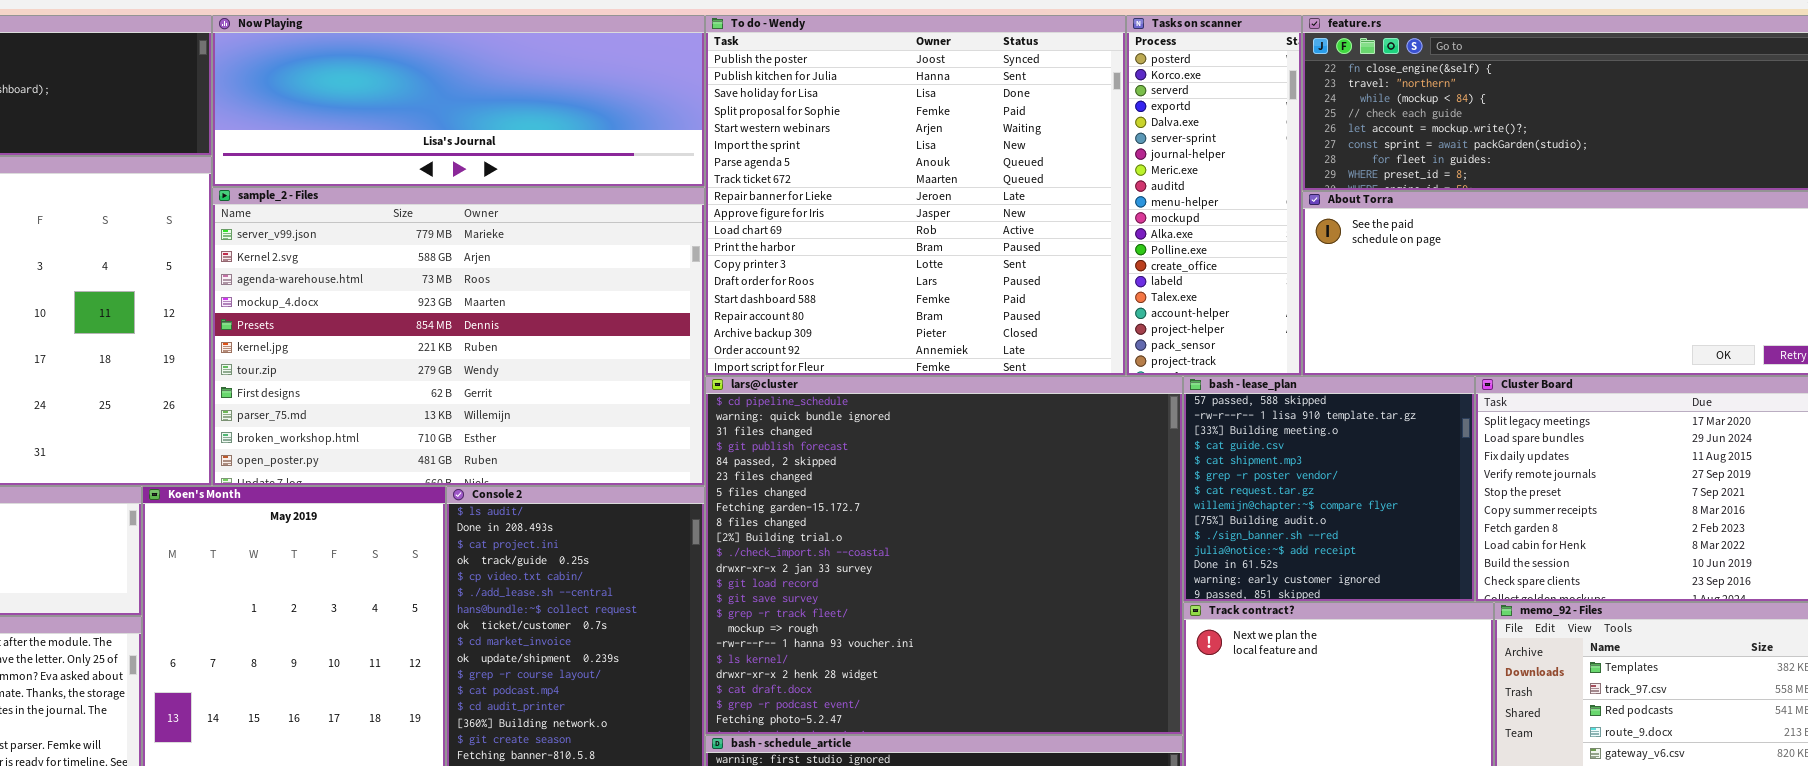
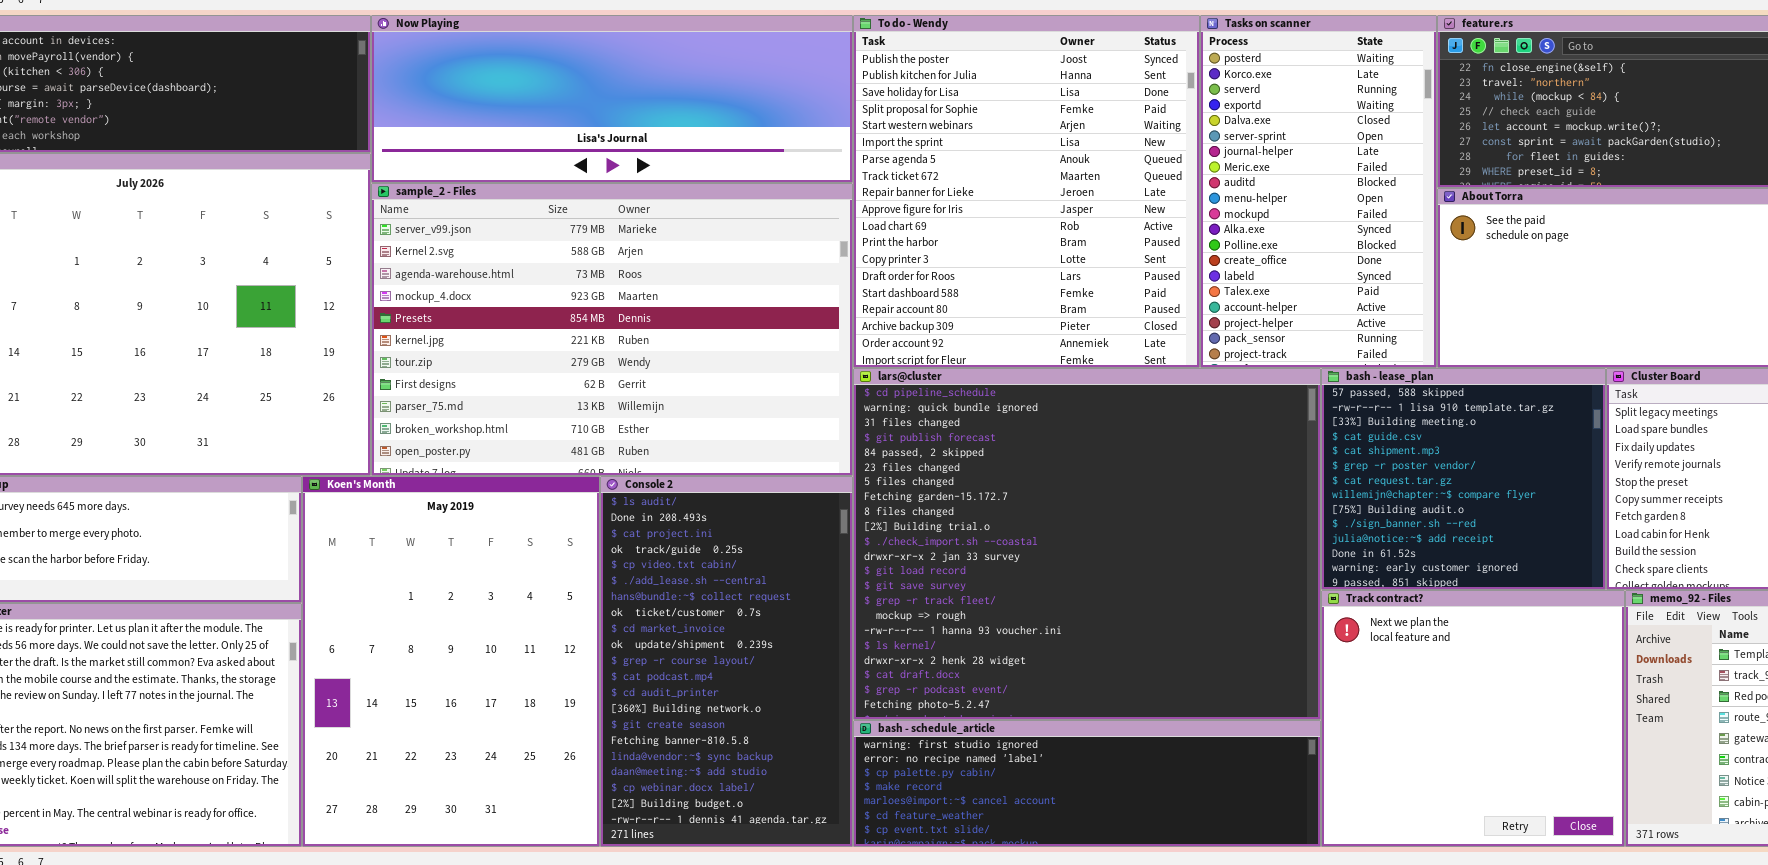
To do - Wendy: [705,15,1126,376] -> [853,15,1200,368], resized
Tasks on scanner: [1126,15,1302,376] -> [1200,15,1437,368], resized

